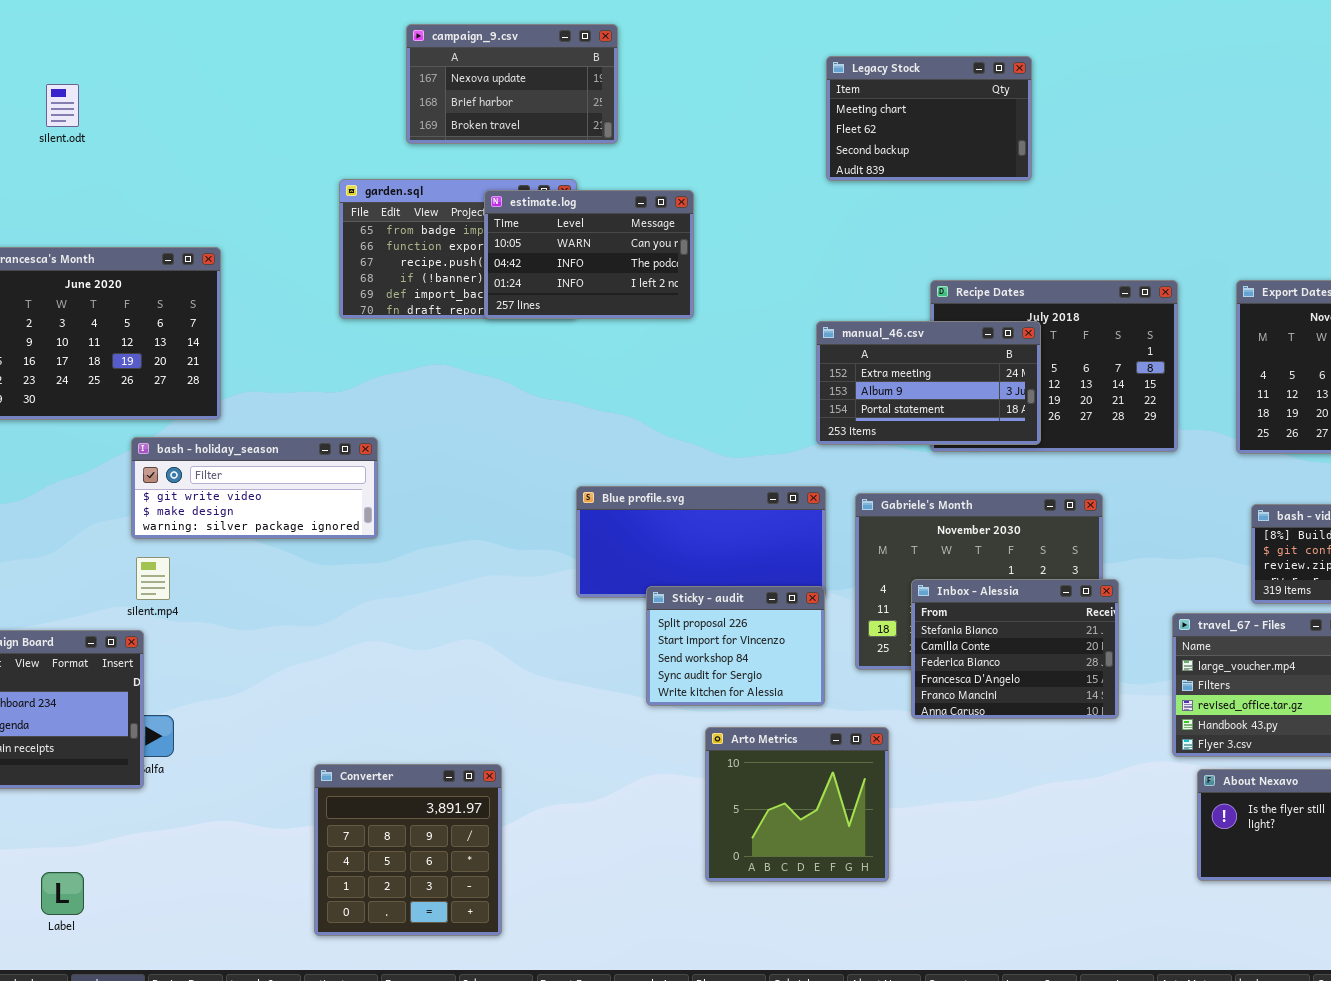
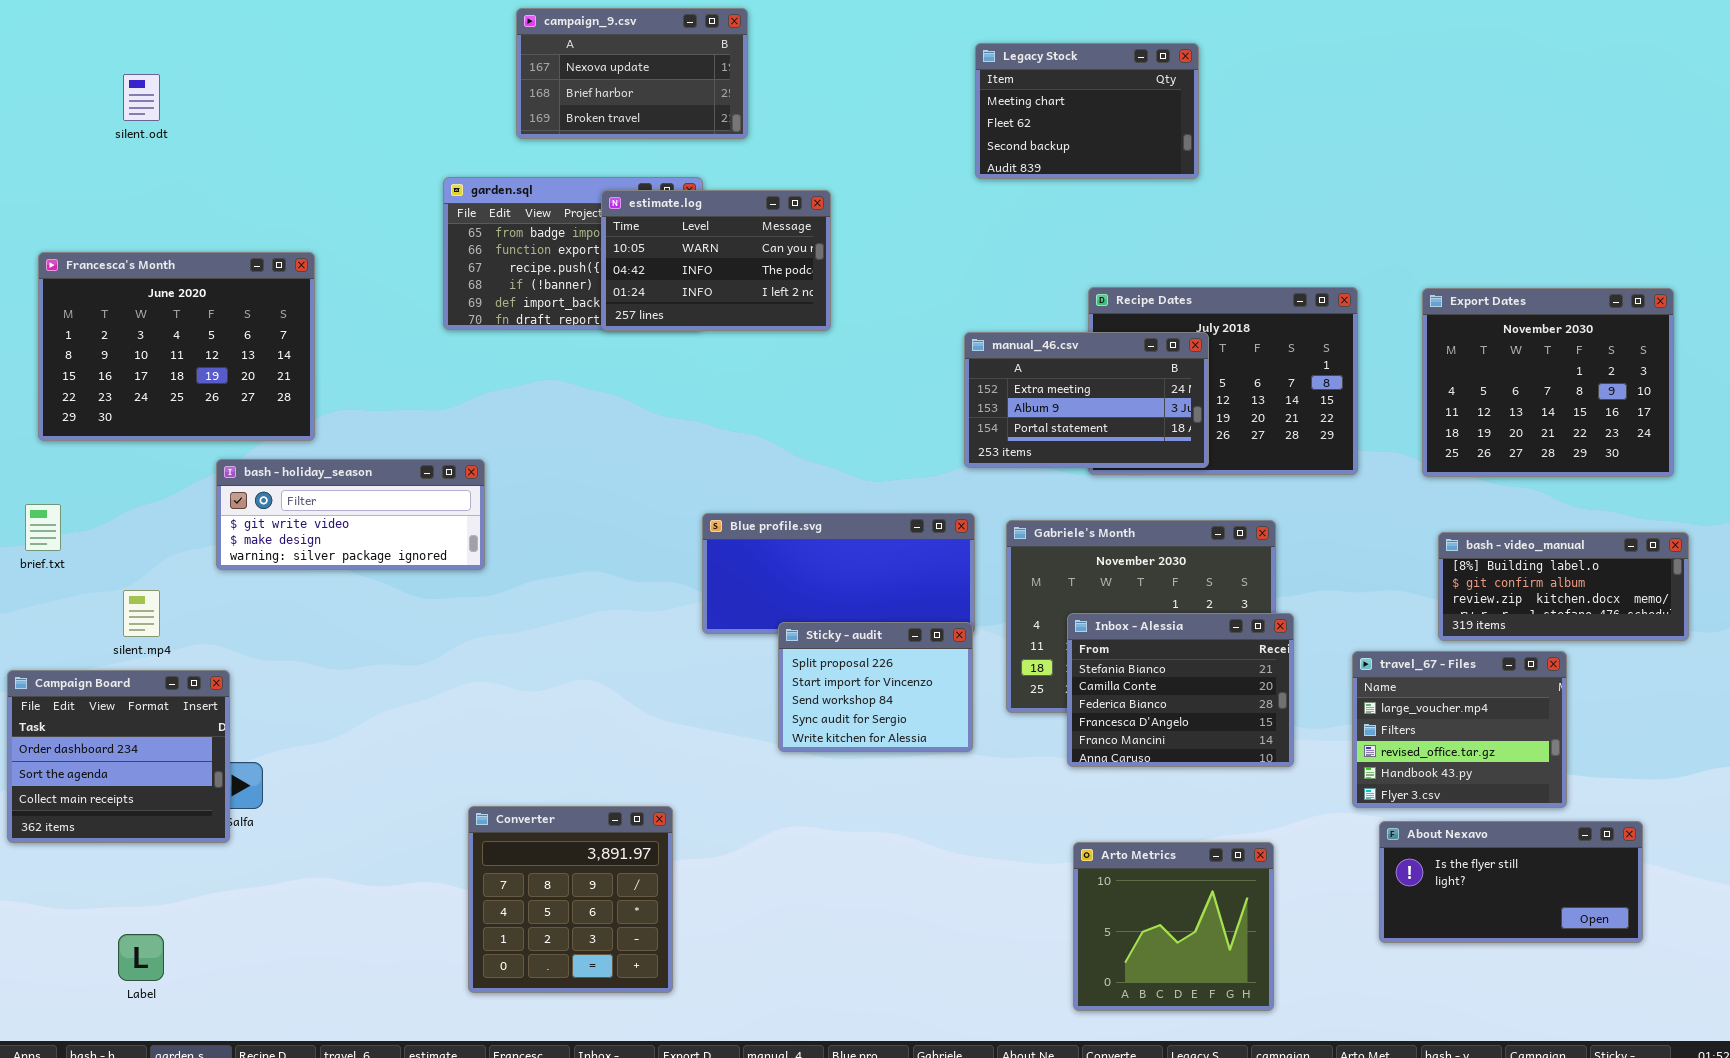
silent.mp4: [136,557,170,600] -> [123,590,160,637], moved
Arto Metrics: [705,727,889,882] -> [1073,842,1274,1011], moved
Converter: [314,764,502,936] -> [468,806,673,993], moved

